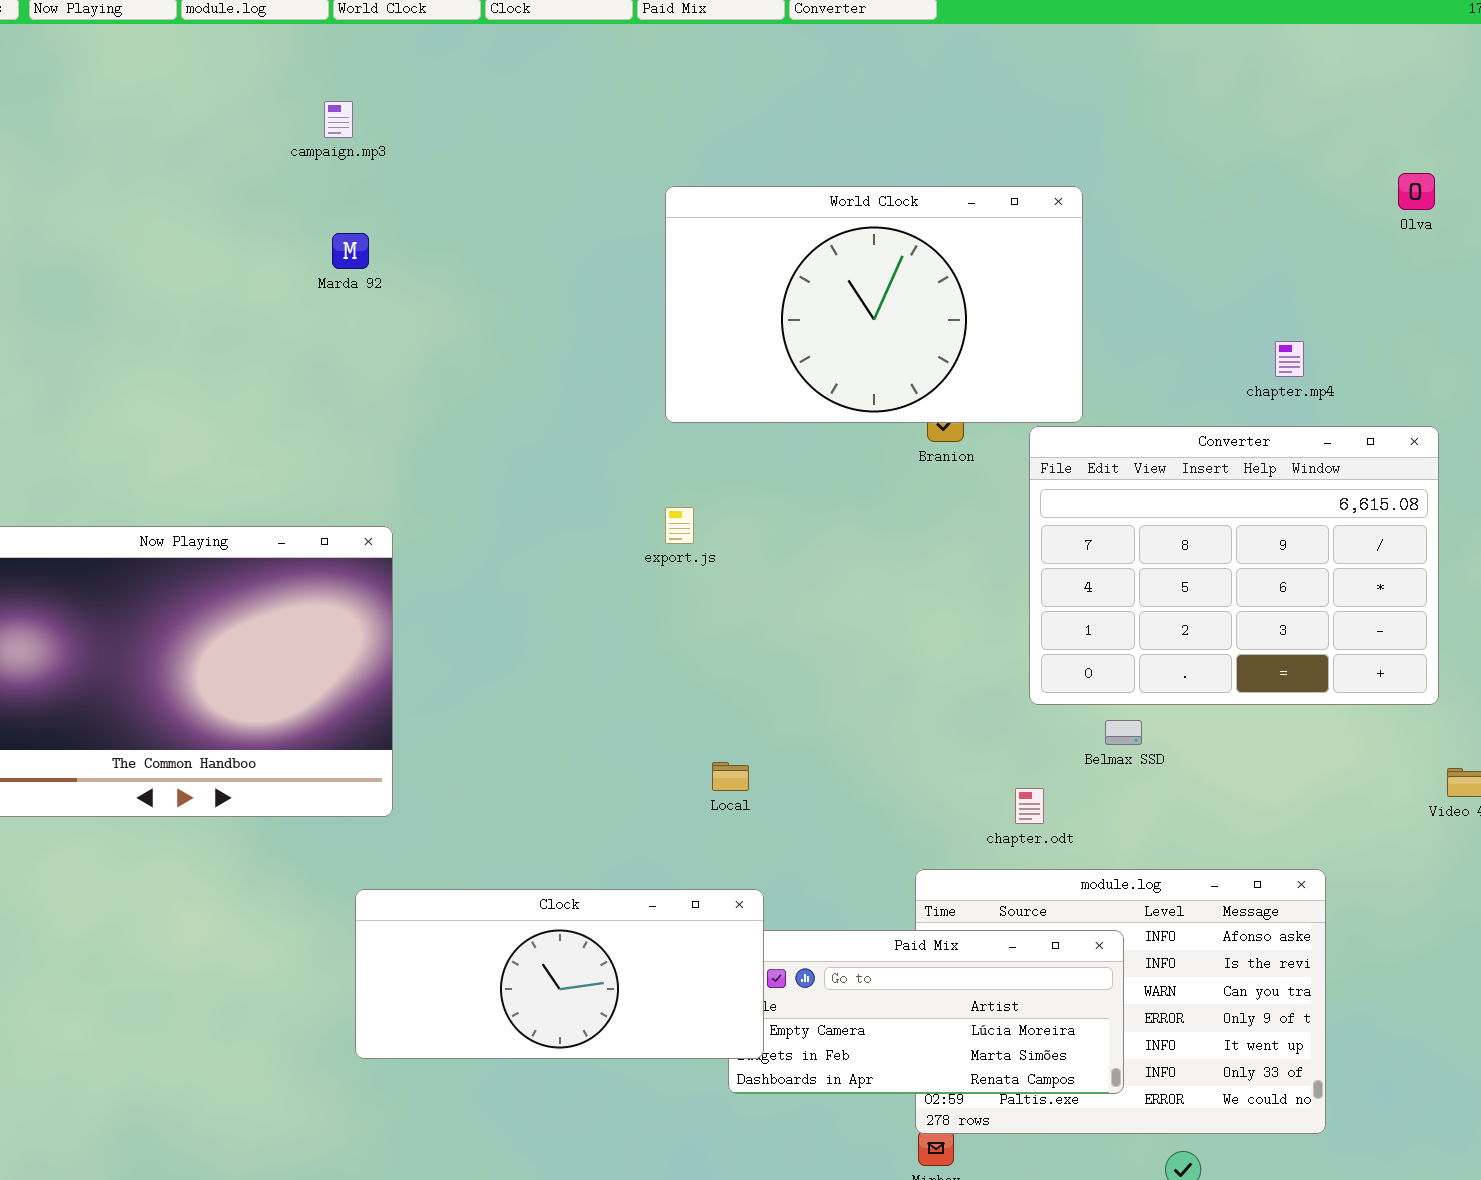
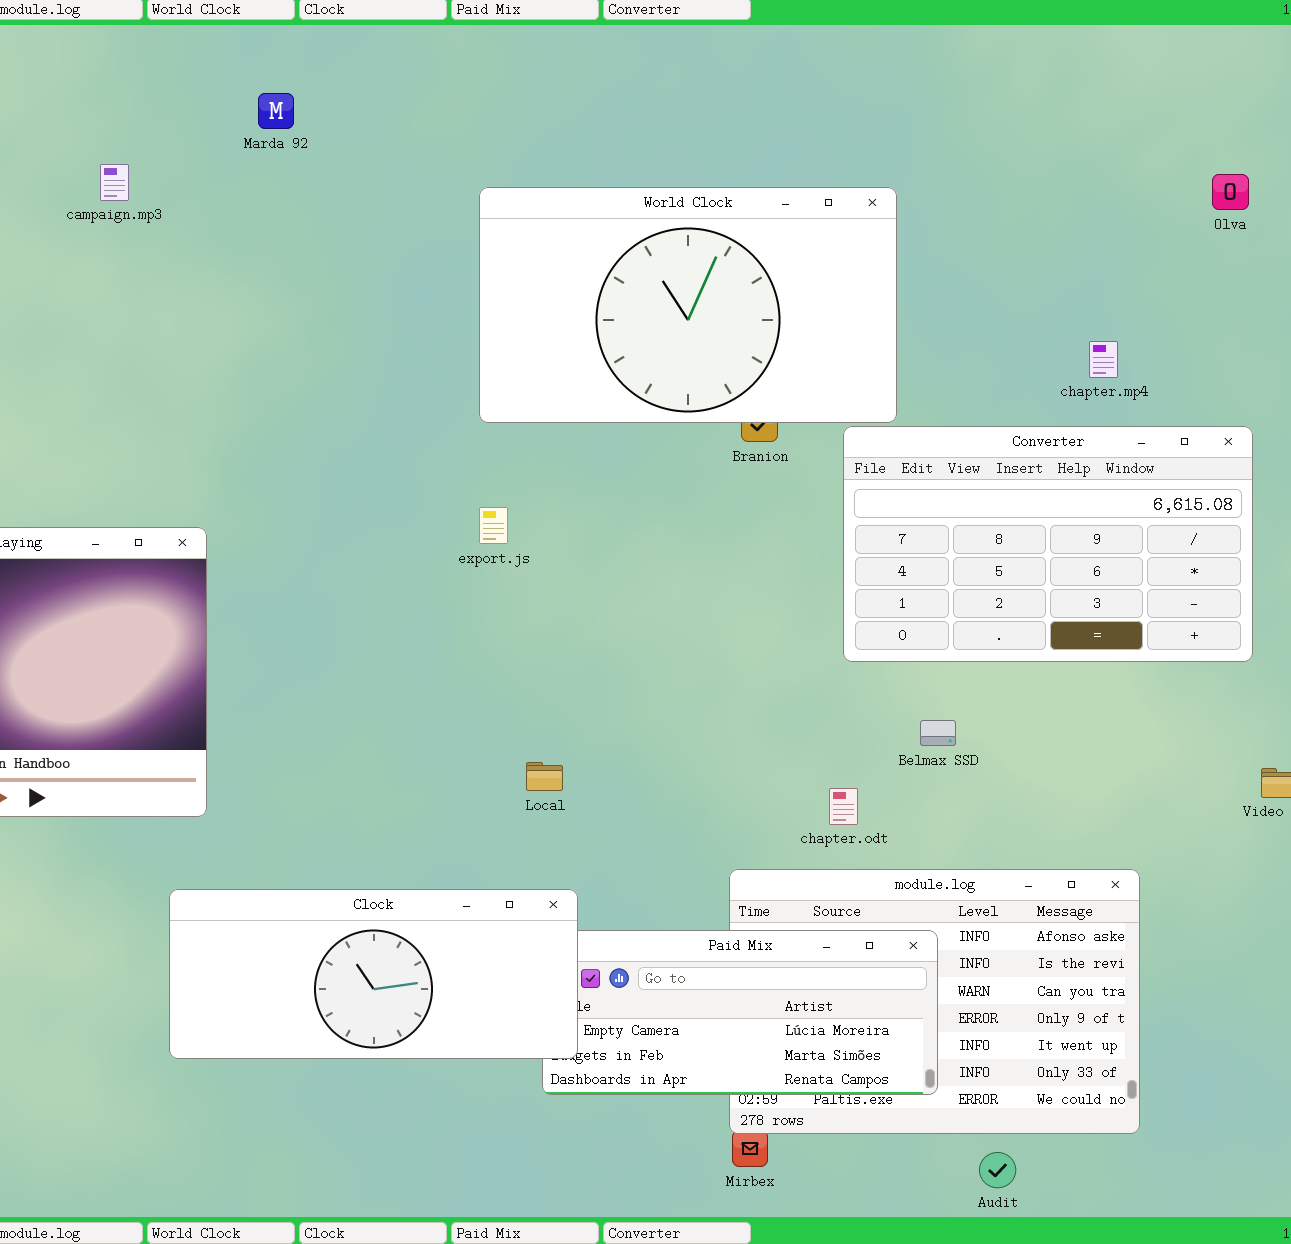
campaign.mp3: [324,101,353,138] -> [100,164,129,201], moved
Marda 92: [332,233,369,269] -> [258,93,294,129], moved
Converter: [1029,426,1439,705] -> [843,426,1253,662], resized

